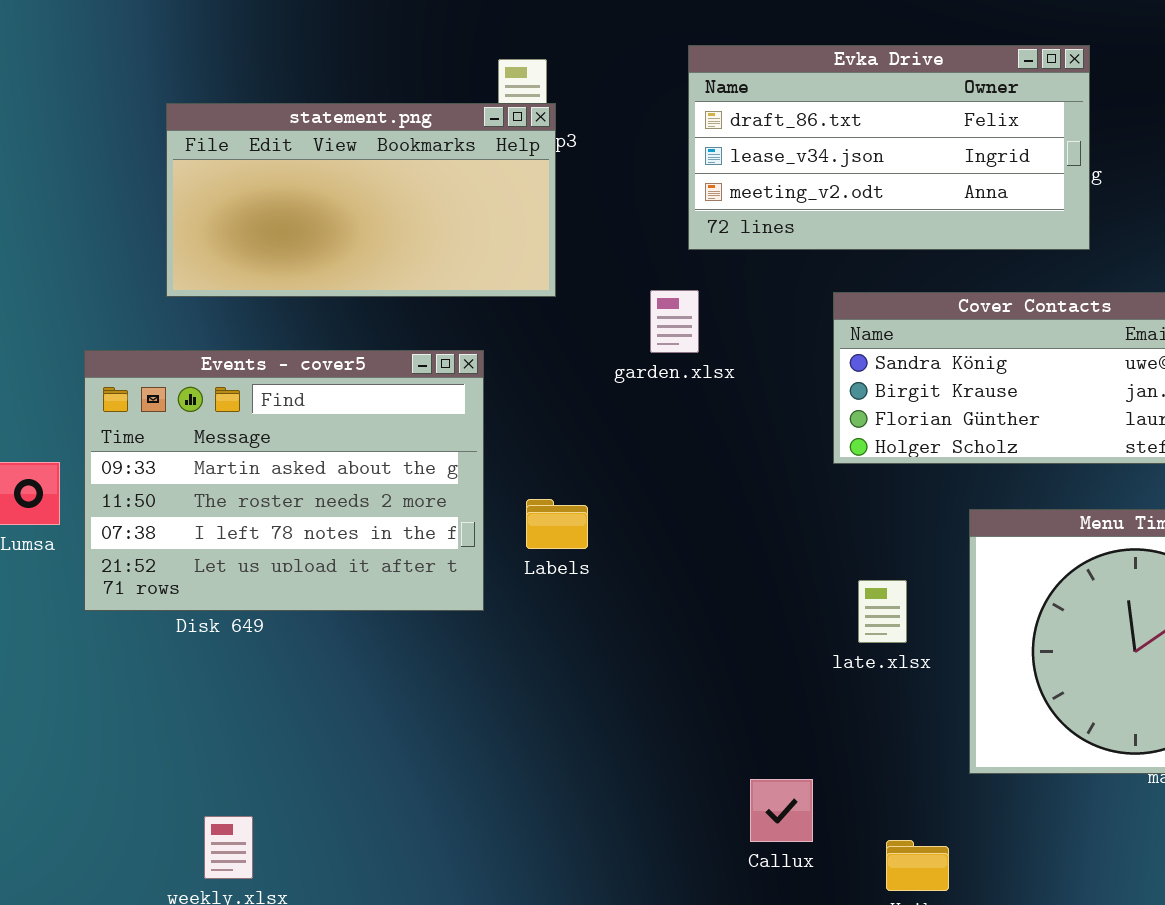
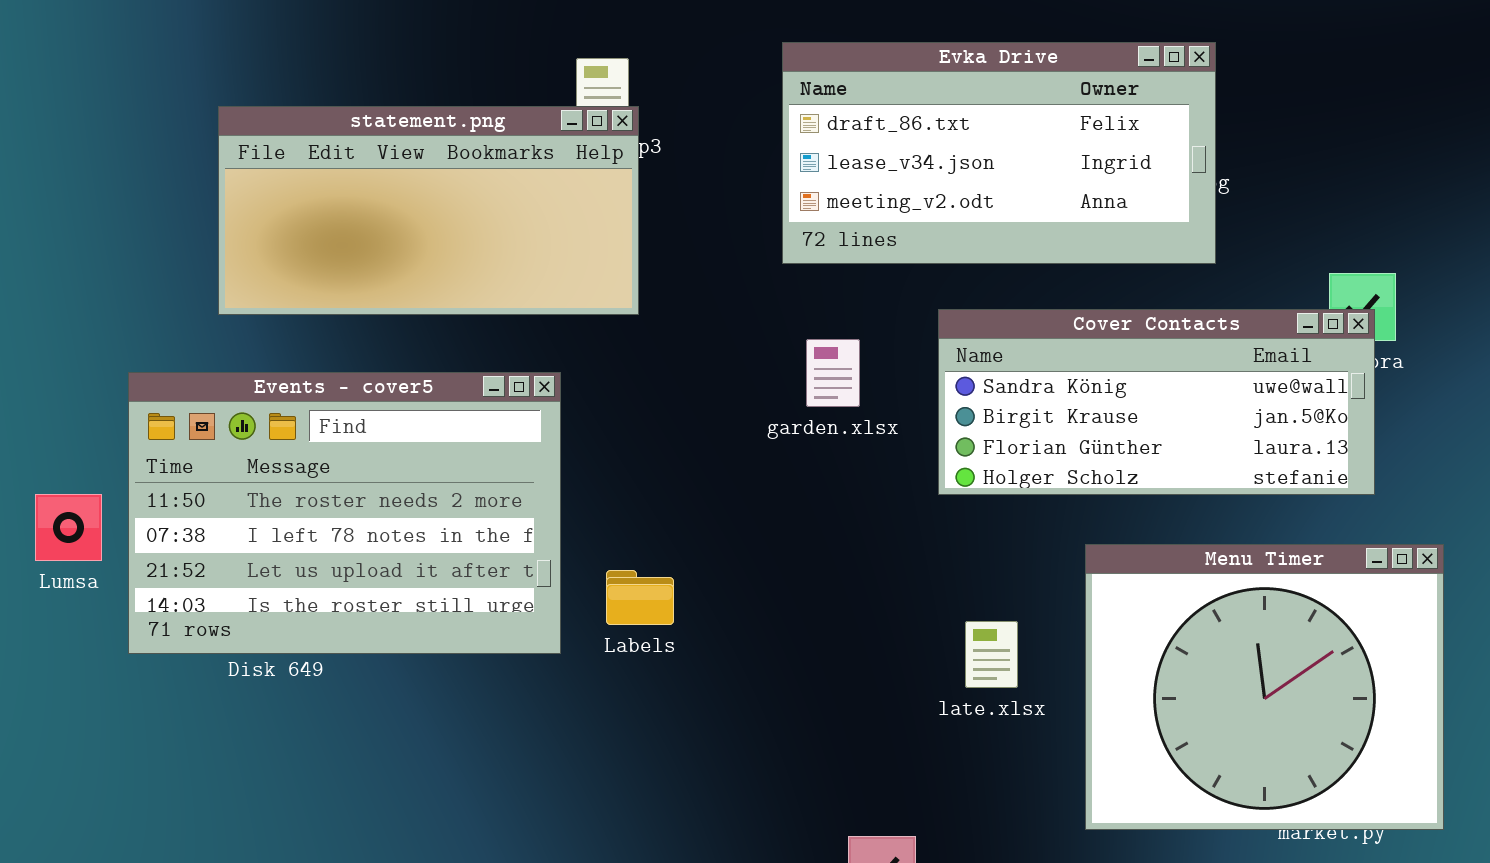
garden.xlsx: [650,290,699,353] -> [806,339,860,407], moved
Events - cover5: [84,350,484,611] -> [128,372,561,654], scrolled down 1 row
Labels: [526,499,588,549] -> [606,570,674,625], moved

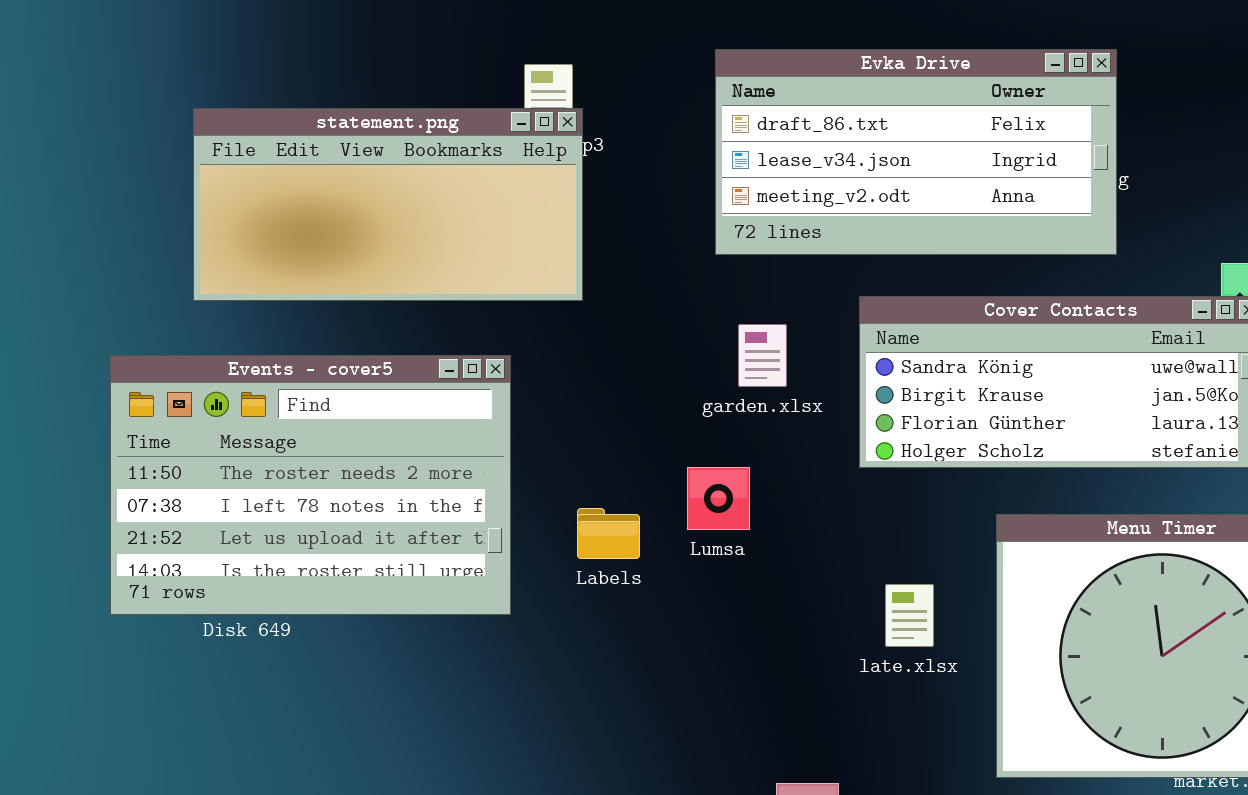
Lumsa: [35,494,102,561] -> [687,467,750,530], moved
Labels: [606,570,674,625] -> [577,508,640,559], moved

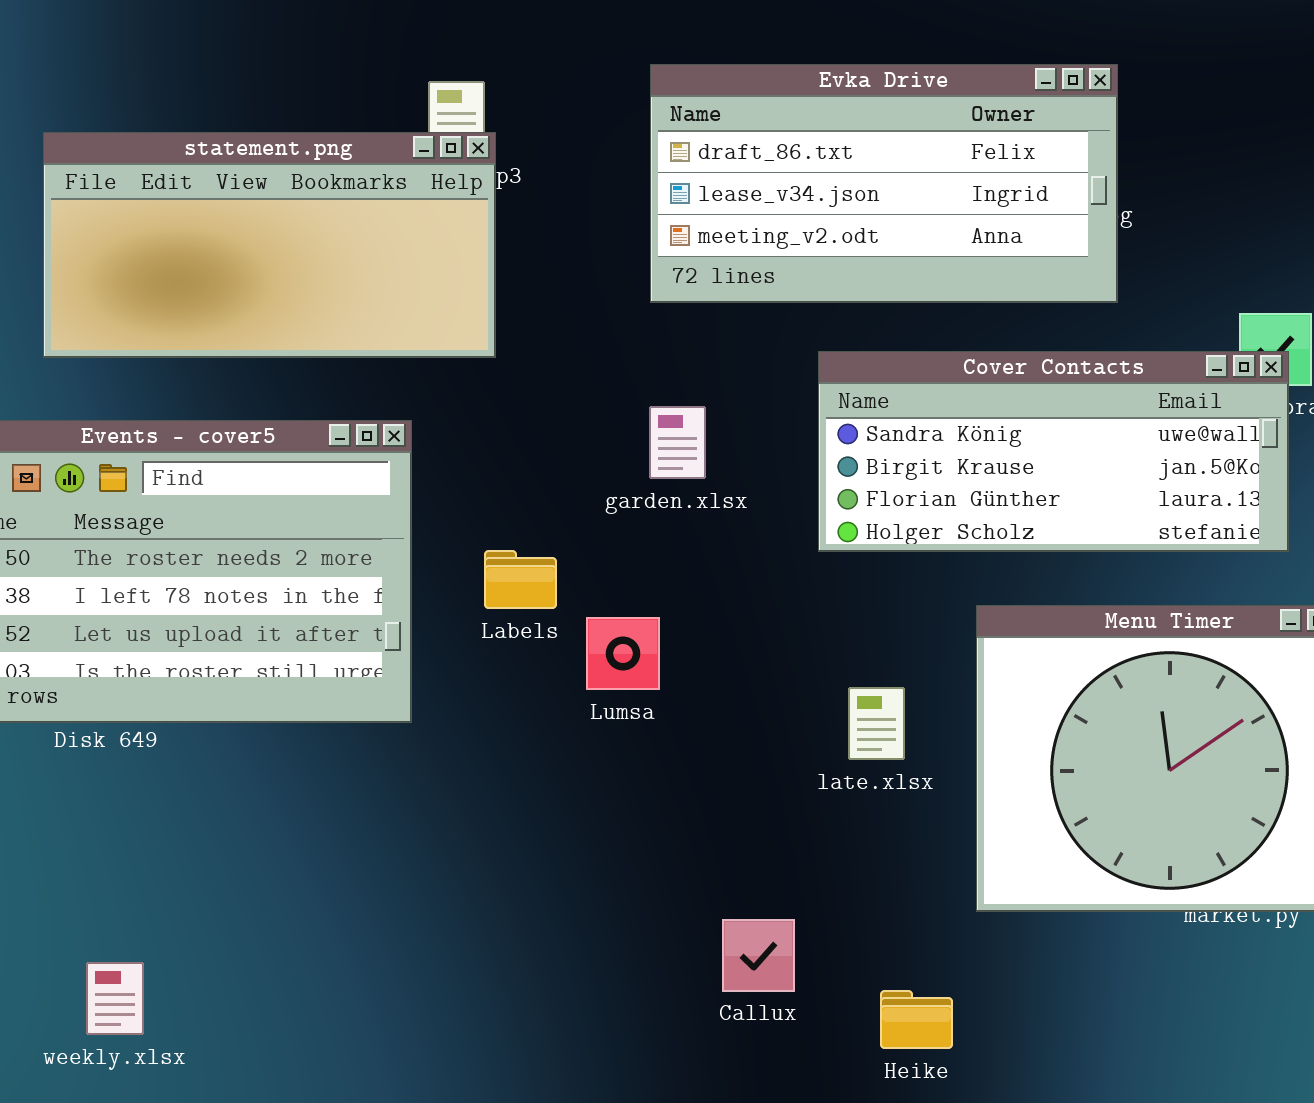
garden.xlsx: [738,324,787,387] -> [649,406,706,479], moved
Lumsa: [687,467,750,530] -> [586,617,660,690], moved
Labels: [577,508,640,559] -> [484,550,557,609], moved

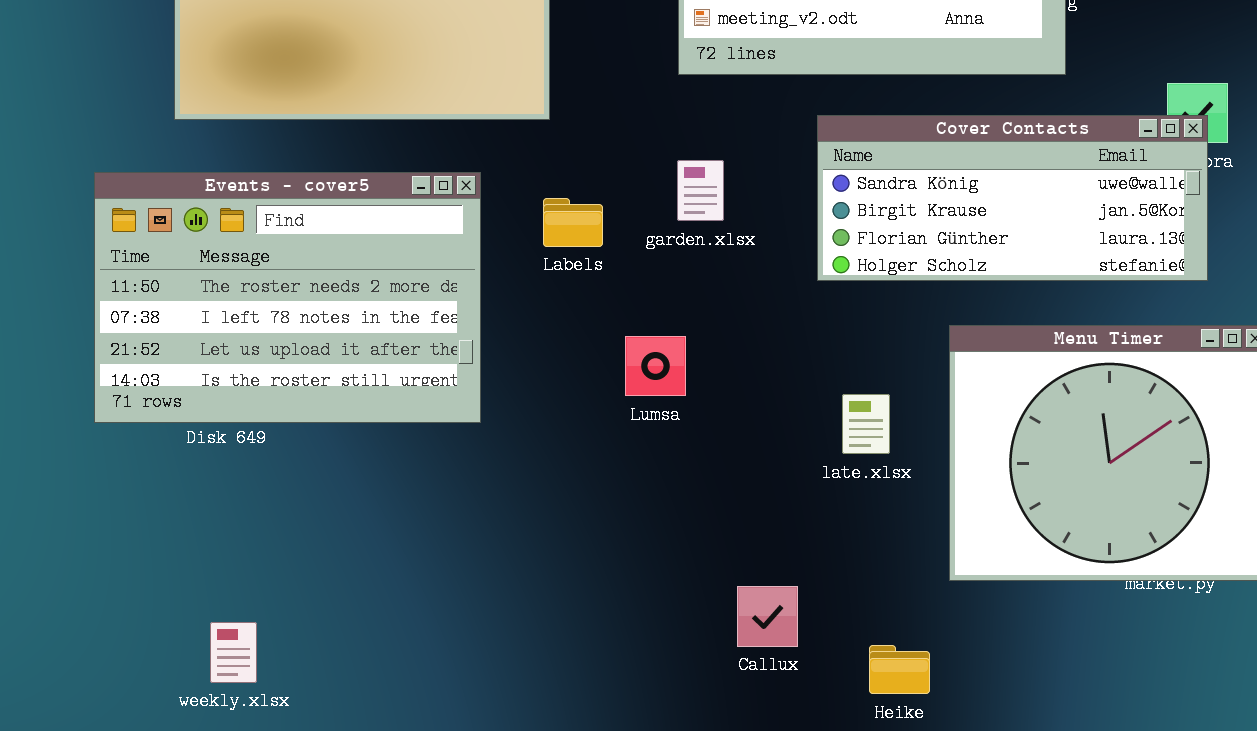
Labels: [484,550,557,609] -> [543,198,603,247], moved

